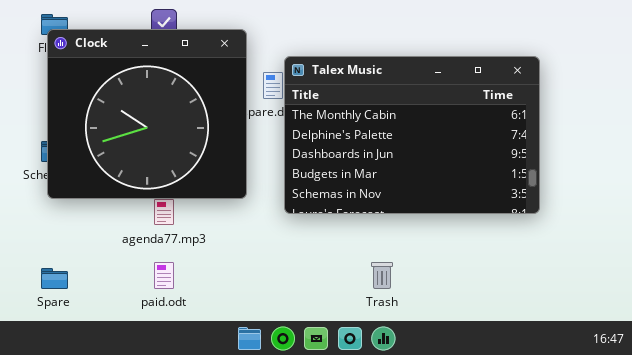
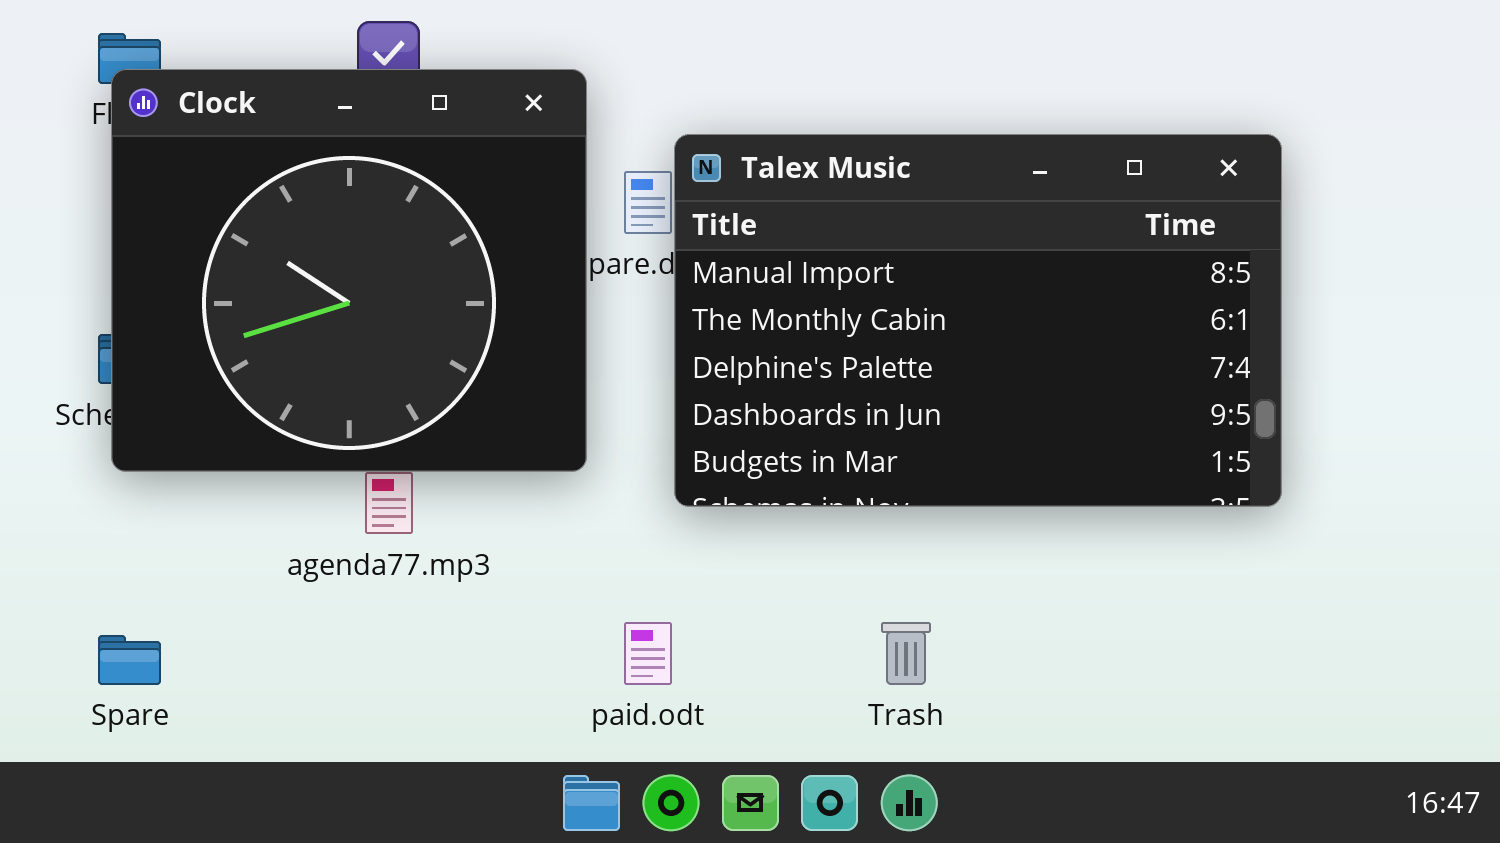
Talex Music: [284,56,540,214] -> [674,134,1282,507], scrolled up 1 row
paid.odt: [154,262,174,289] -> [624,622,672,685], moved

